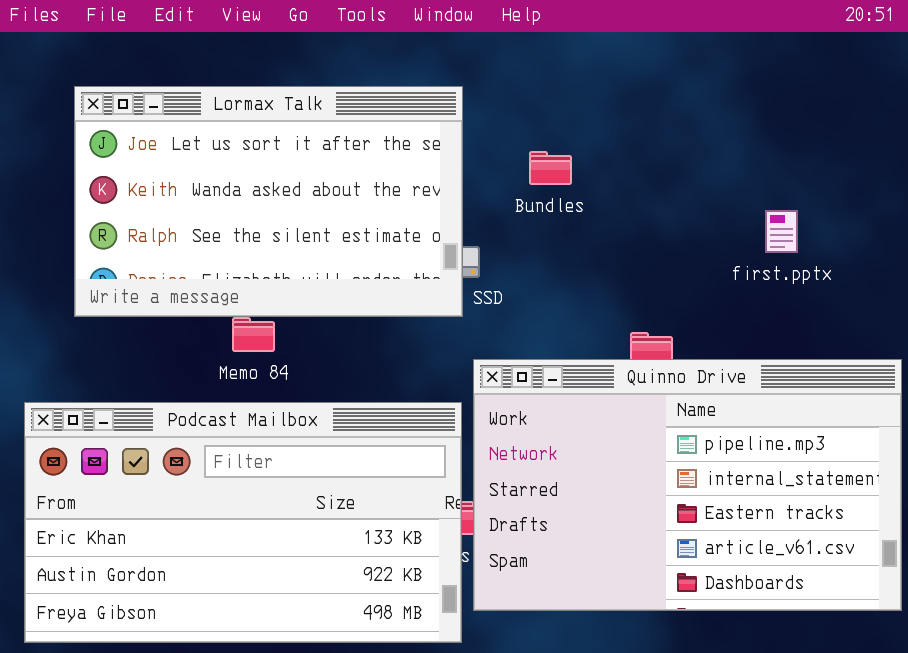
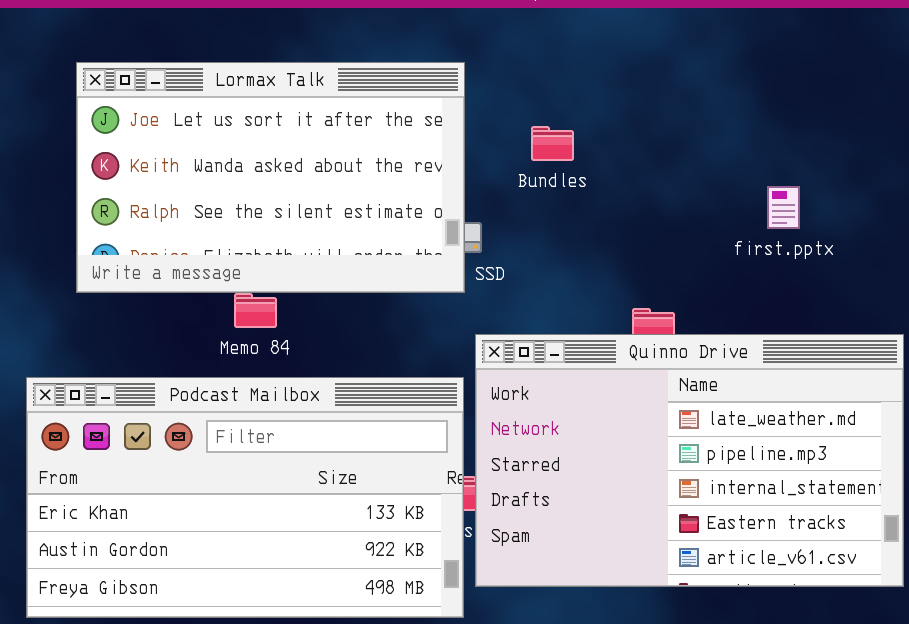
Quinno Drive: [473,359,902,611] -> [475,334,904,587], scrolled up 1 row

